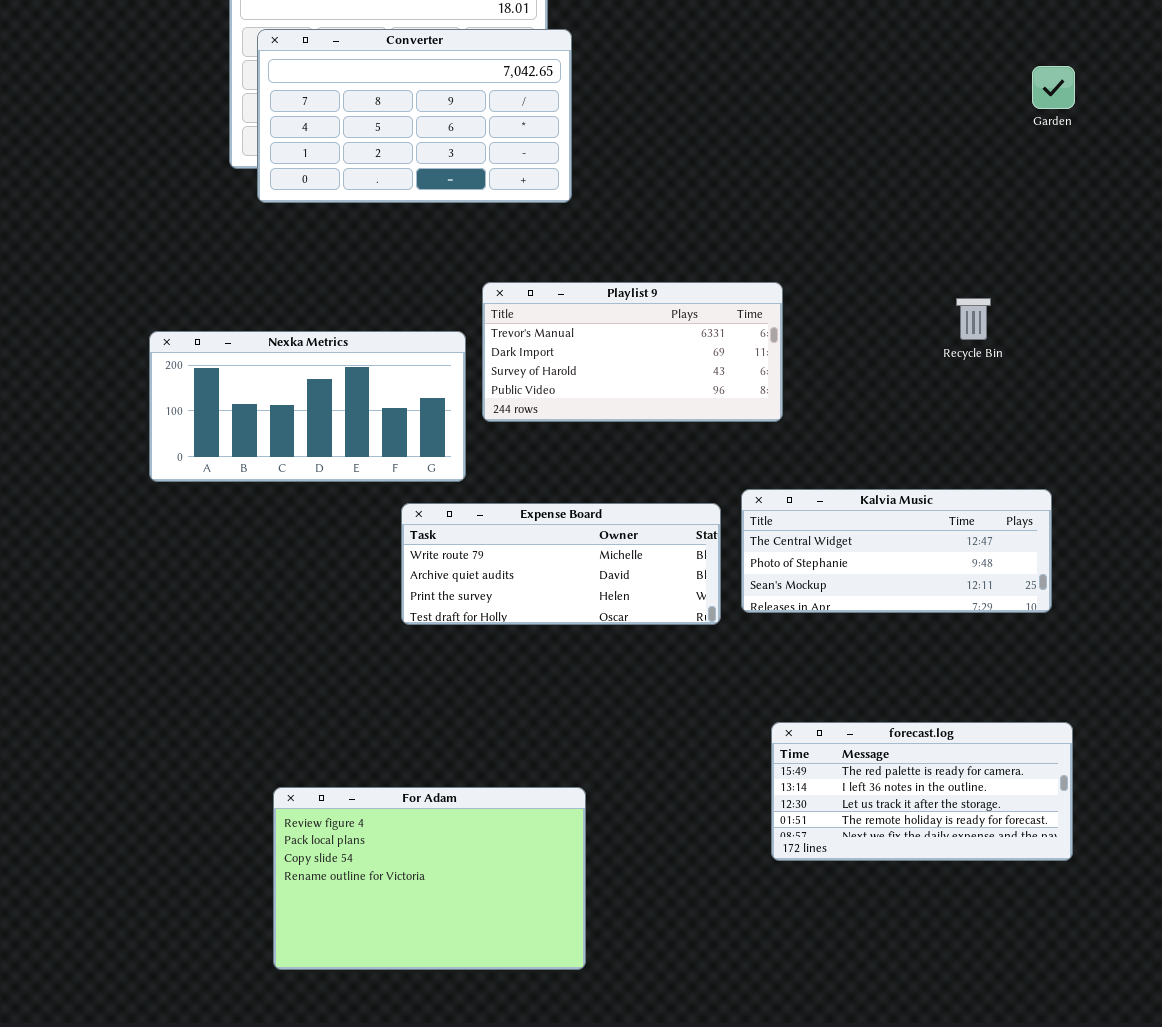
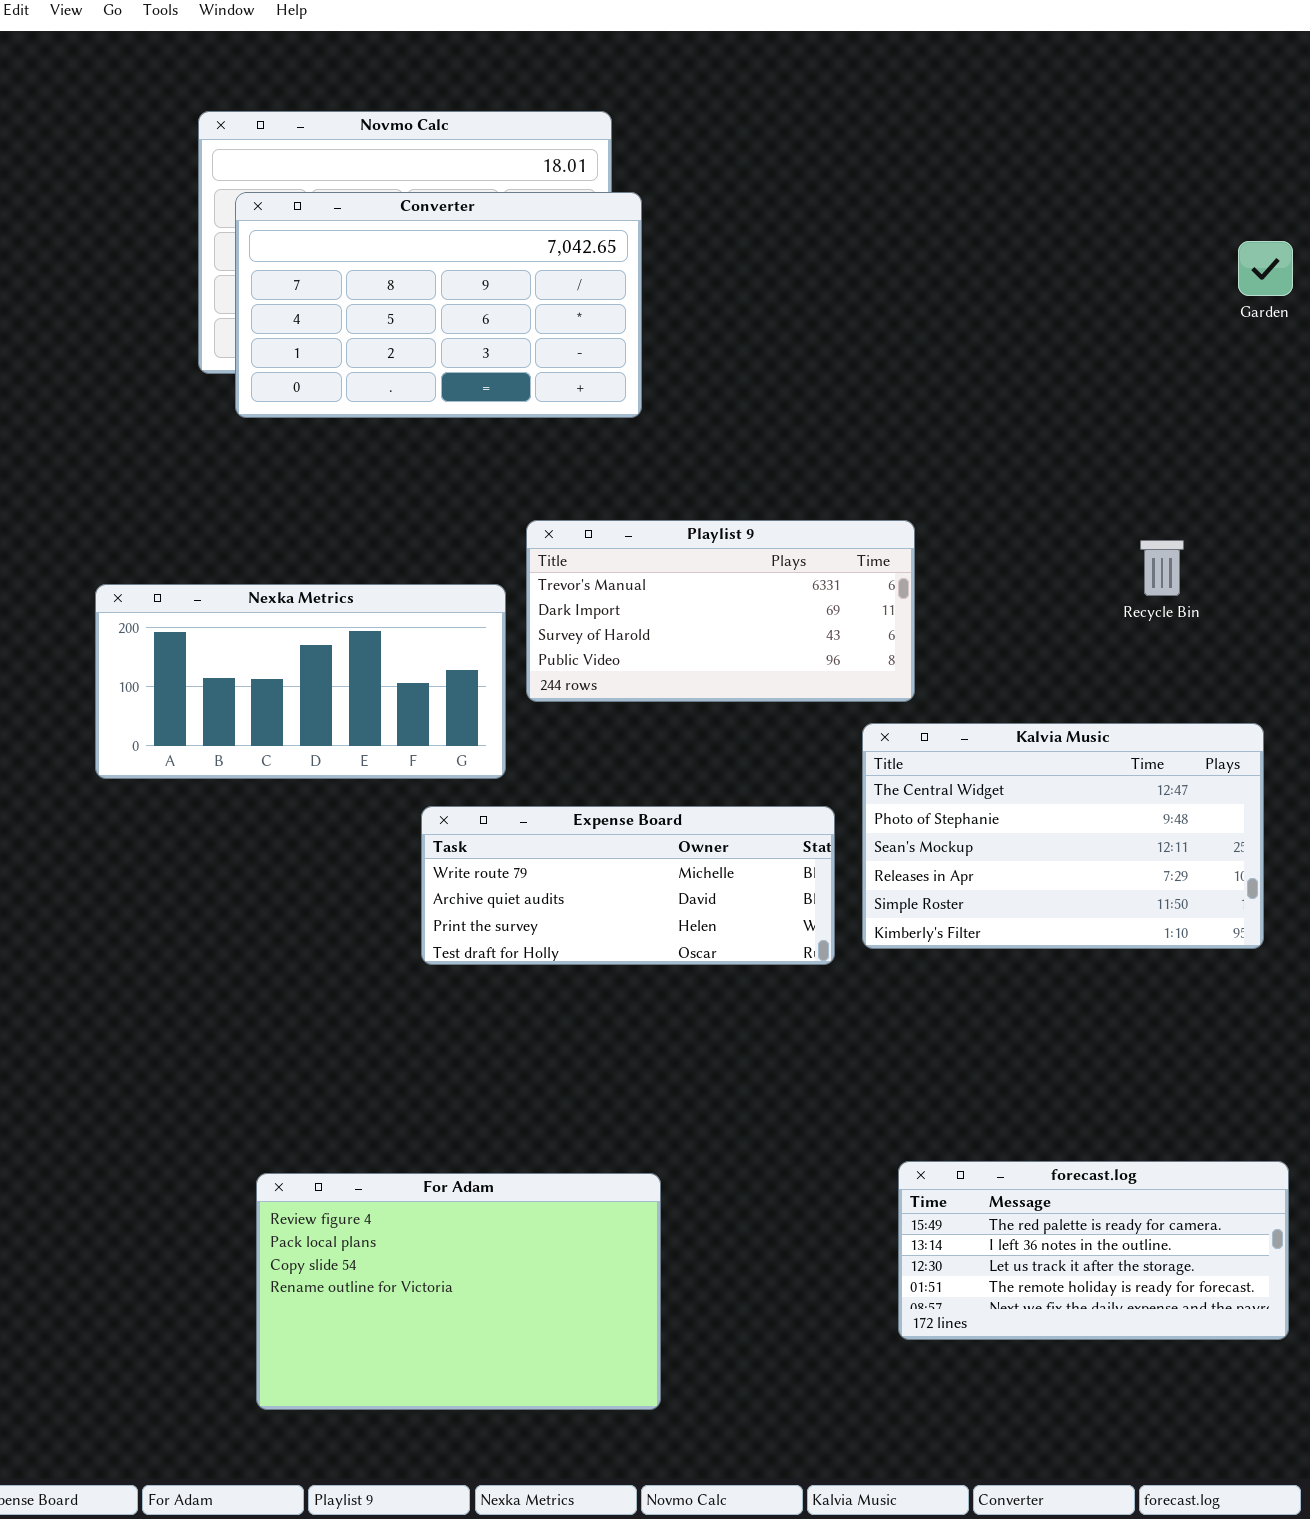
Kalvia Music: [741,489,1052,613] -> [862,723,1264,949], resized
forecast.log: [771,722,1073,861] -> [898,1161,1289,1340], moved

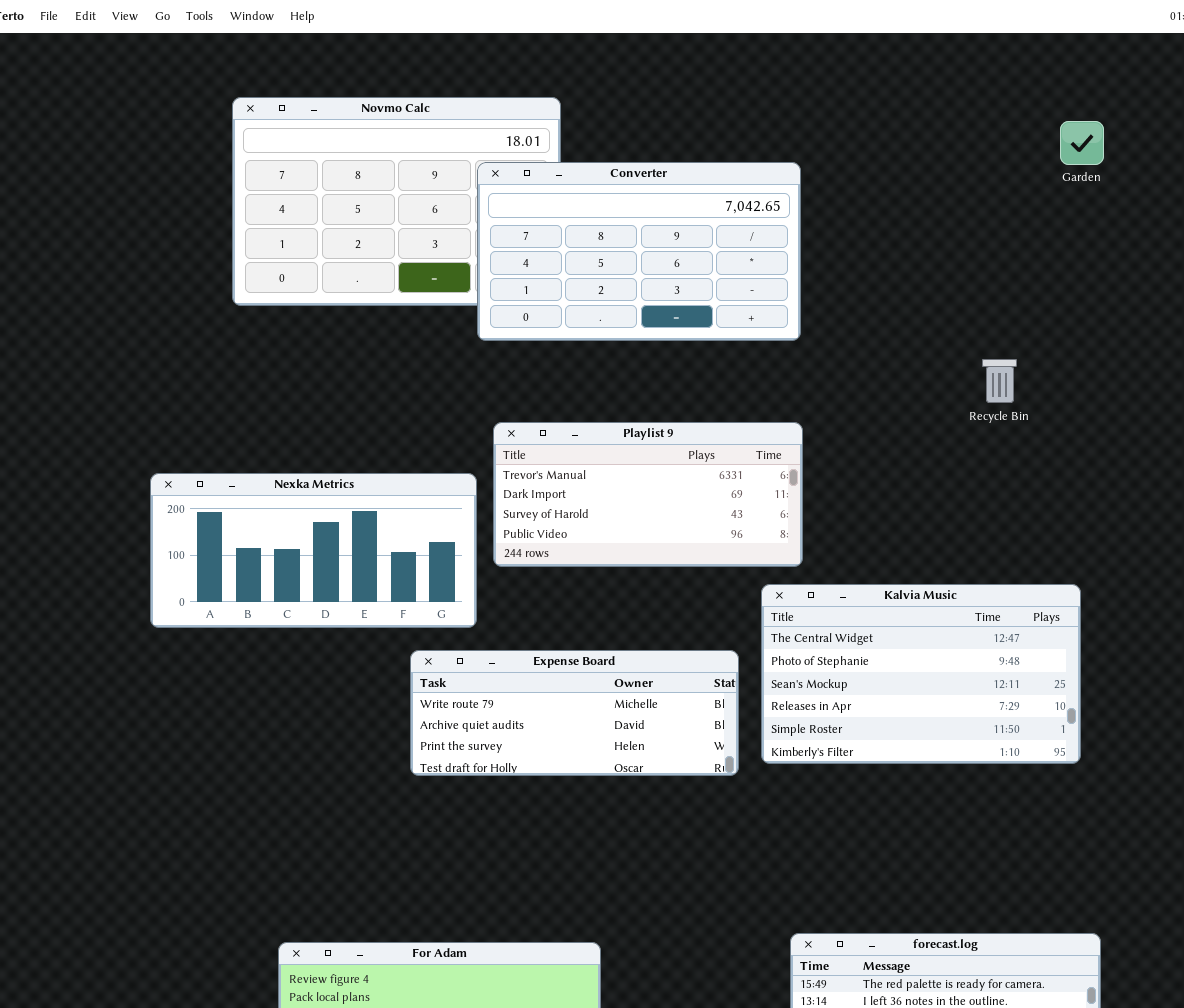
Converter: [235,192,642,418] -> [477,162,801,341], moved
Garden: [1238,241,1293,296] -> [1060,121,1104,165], moved
Recycle Bin: [1140,540,1184,596] -> [982,359,1017,403], moved

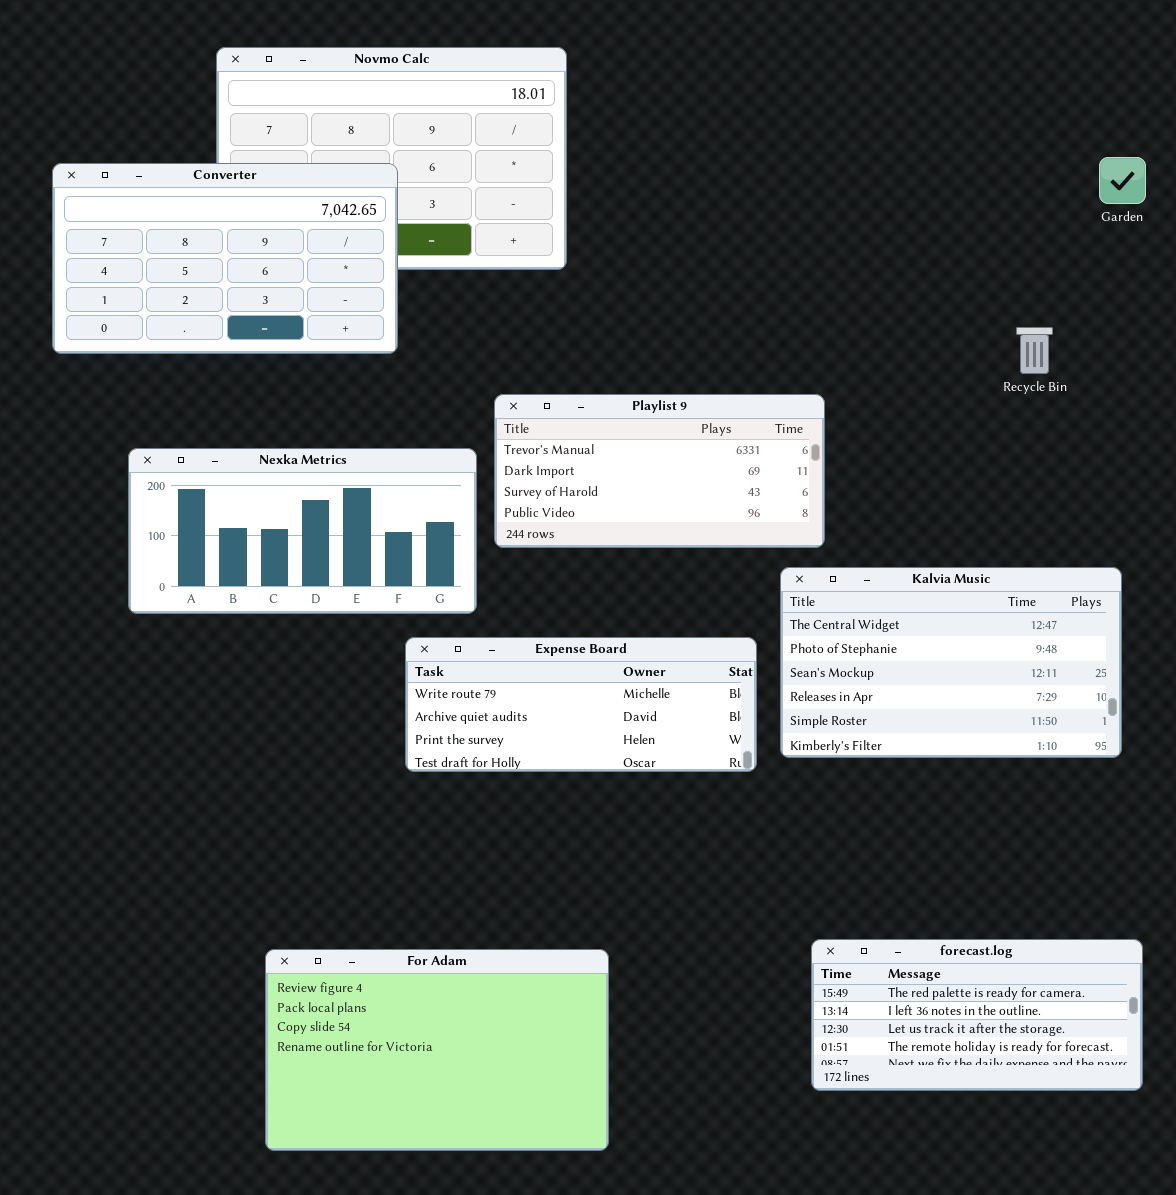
Garden: [1060,121,1104,165] -> [1099,157,1146,204], moved
Converter: [477,162,801,341] -> [52,163,398,354], moved

